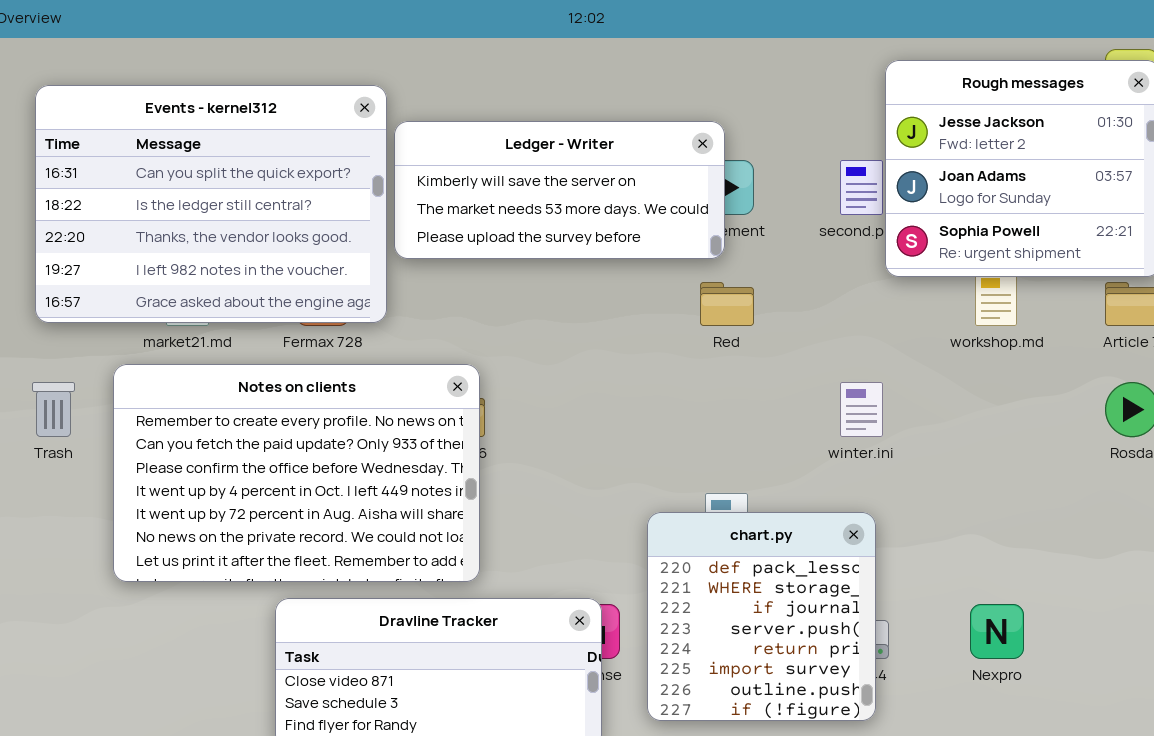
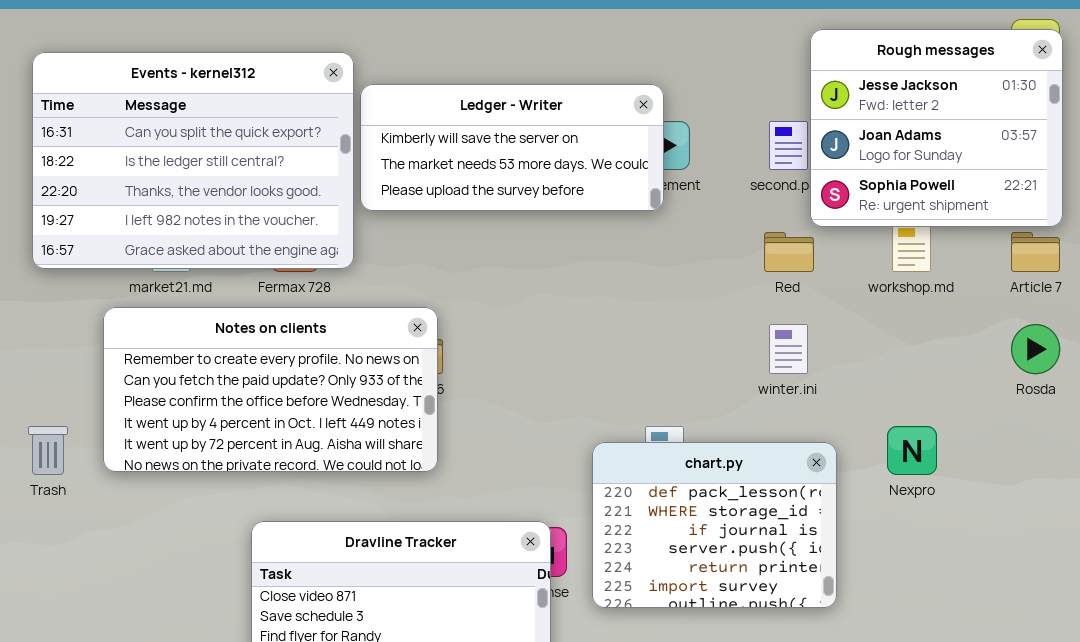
Red: [700,282,754,326] -> [764,232,814,272], moved
Notes on clients: [113,364,480,582] -> [103,307,438,472], resized
Trash: [32,382,75,437] -> [28,426,68,475], moved
chart.py: [647,512,876,721] -> [592,442,837,608], resized
Nexpro: [970,604,1024,659] -> [887,426,937,475], moved

